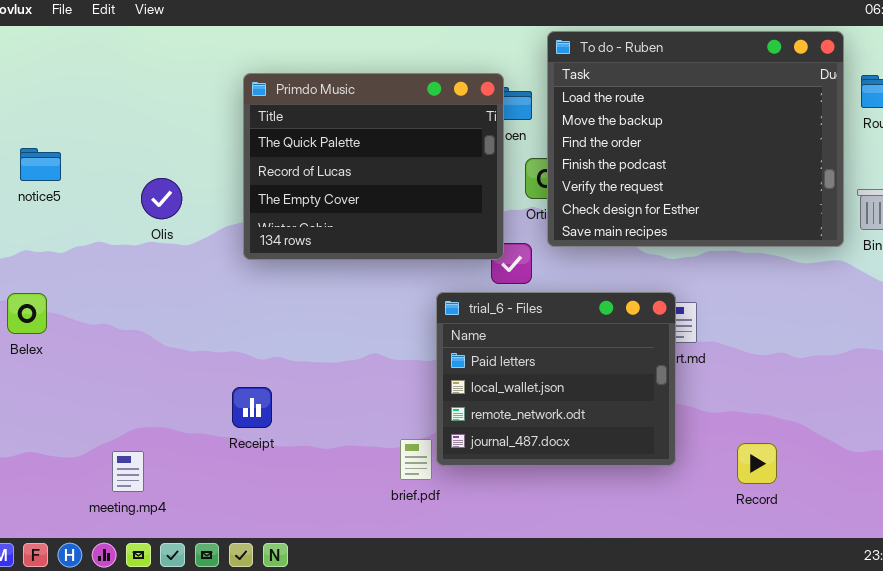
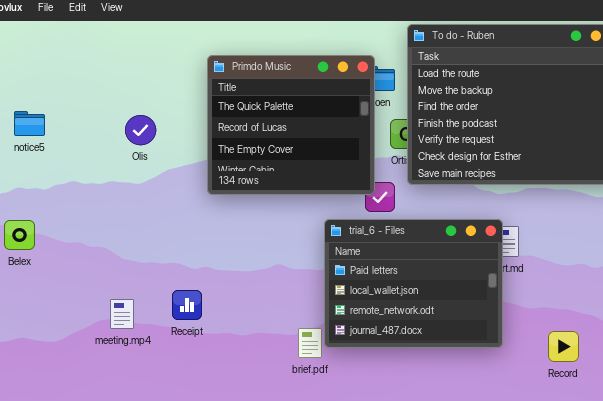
Primdo Music: [243,73,504,260] -> [207,55,375,195], resized
Olis: [141,178,182,219] -> [125,115,156,145], moved
meeting.mp4: [112,451,144,492] -> [110,299,134,329], moved

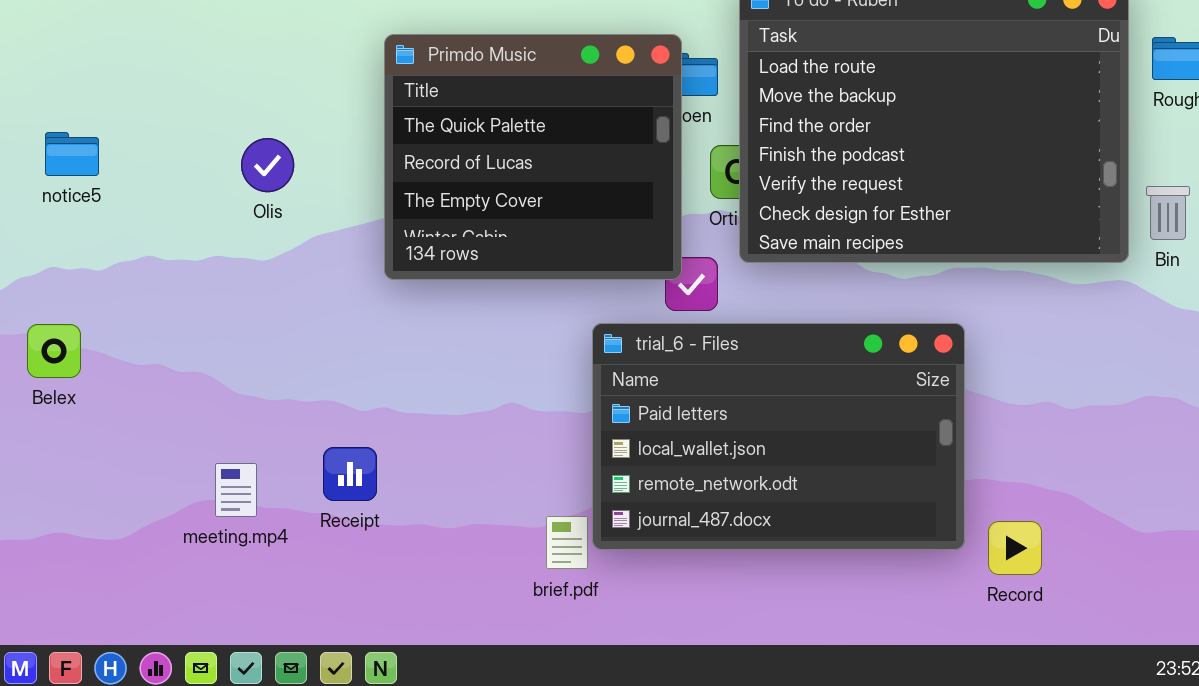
trial_6 - Files: [324,219,503,348] -> [592,323,965,550], resized

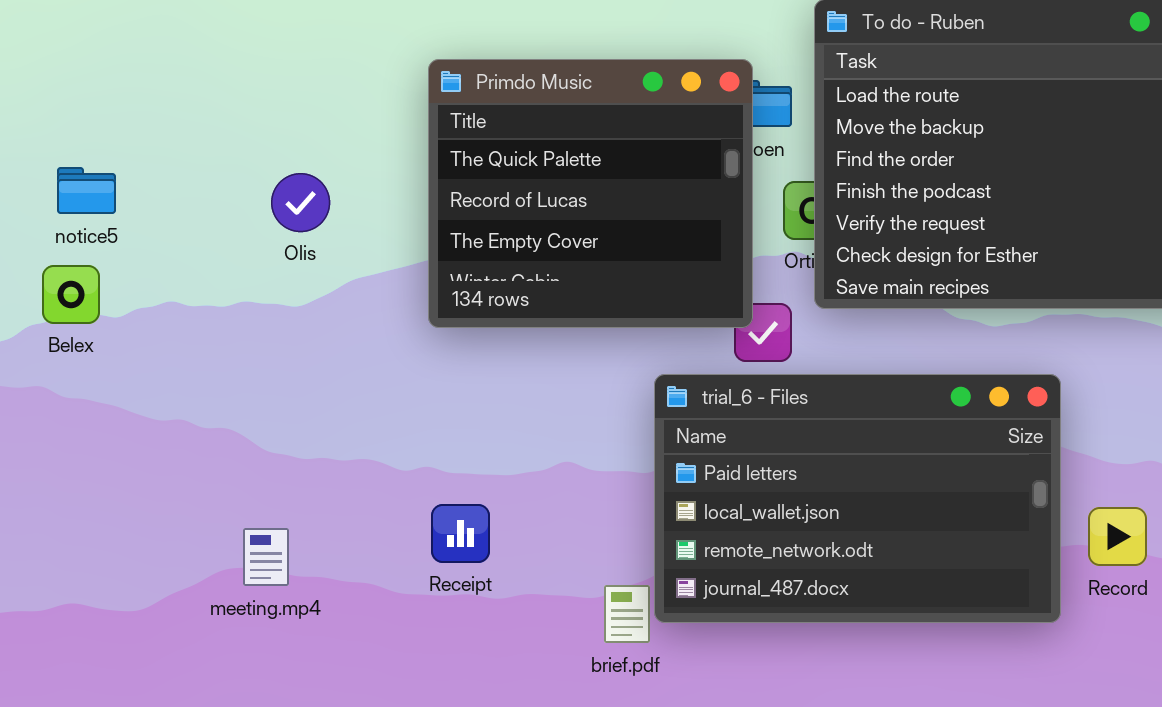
Belex: [27,324,81,378] -> [42,265,100,324], moved
Receipt: [323,447,377,501] -> [431,504,490,563], moved
Record: [988,521,1042,575] -> [1088,507,1147,566], moved

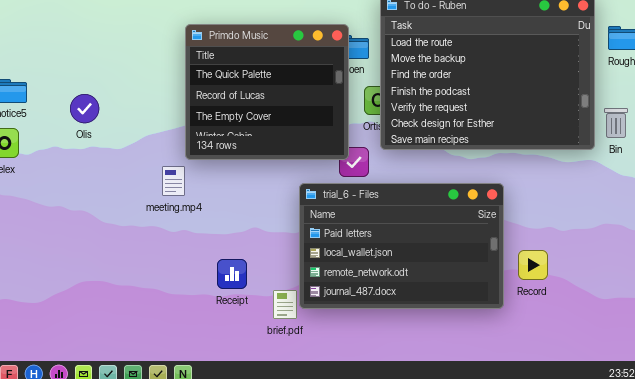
Olis: [271,173,330,232] -> [70,94,99,123], moved
Receipt: [431,504,490,563] -> [217,259,247,289], moved
meeting.mp4: [243,528,289,586] -> [162,166,185,196], moved

